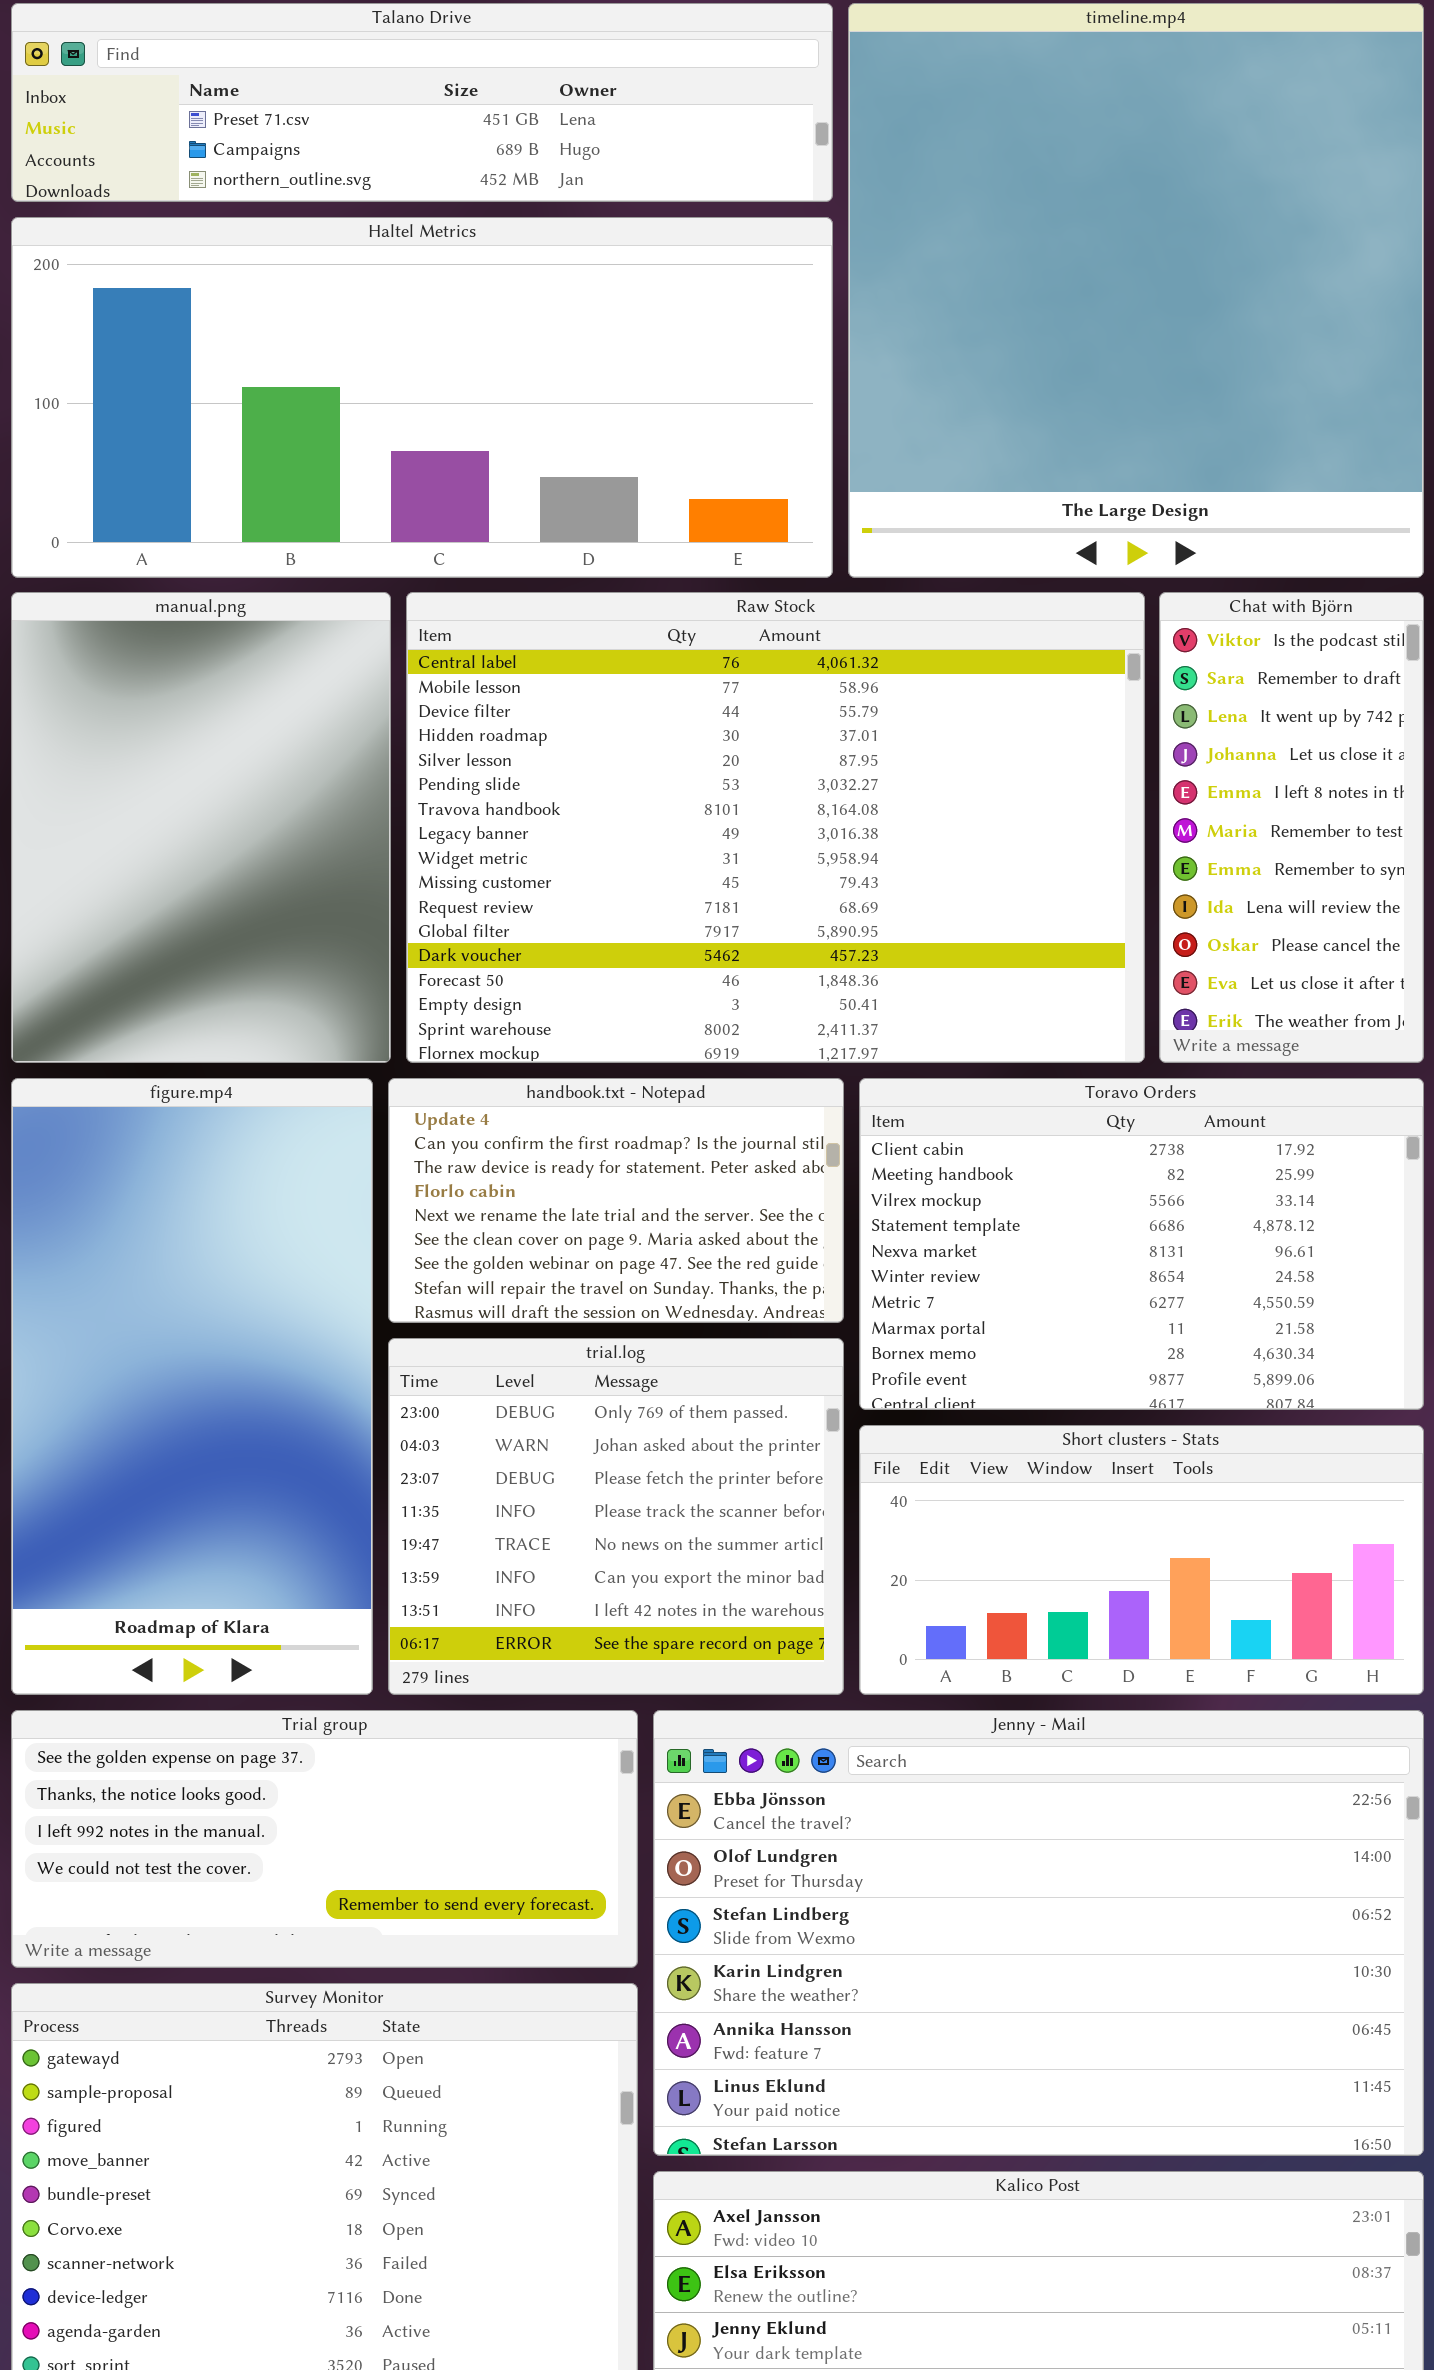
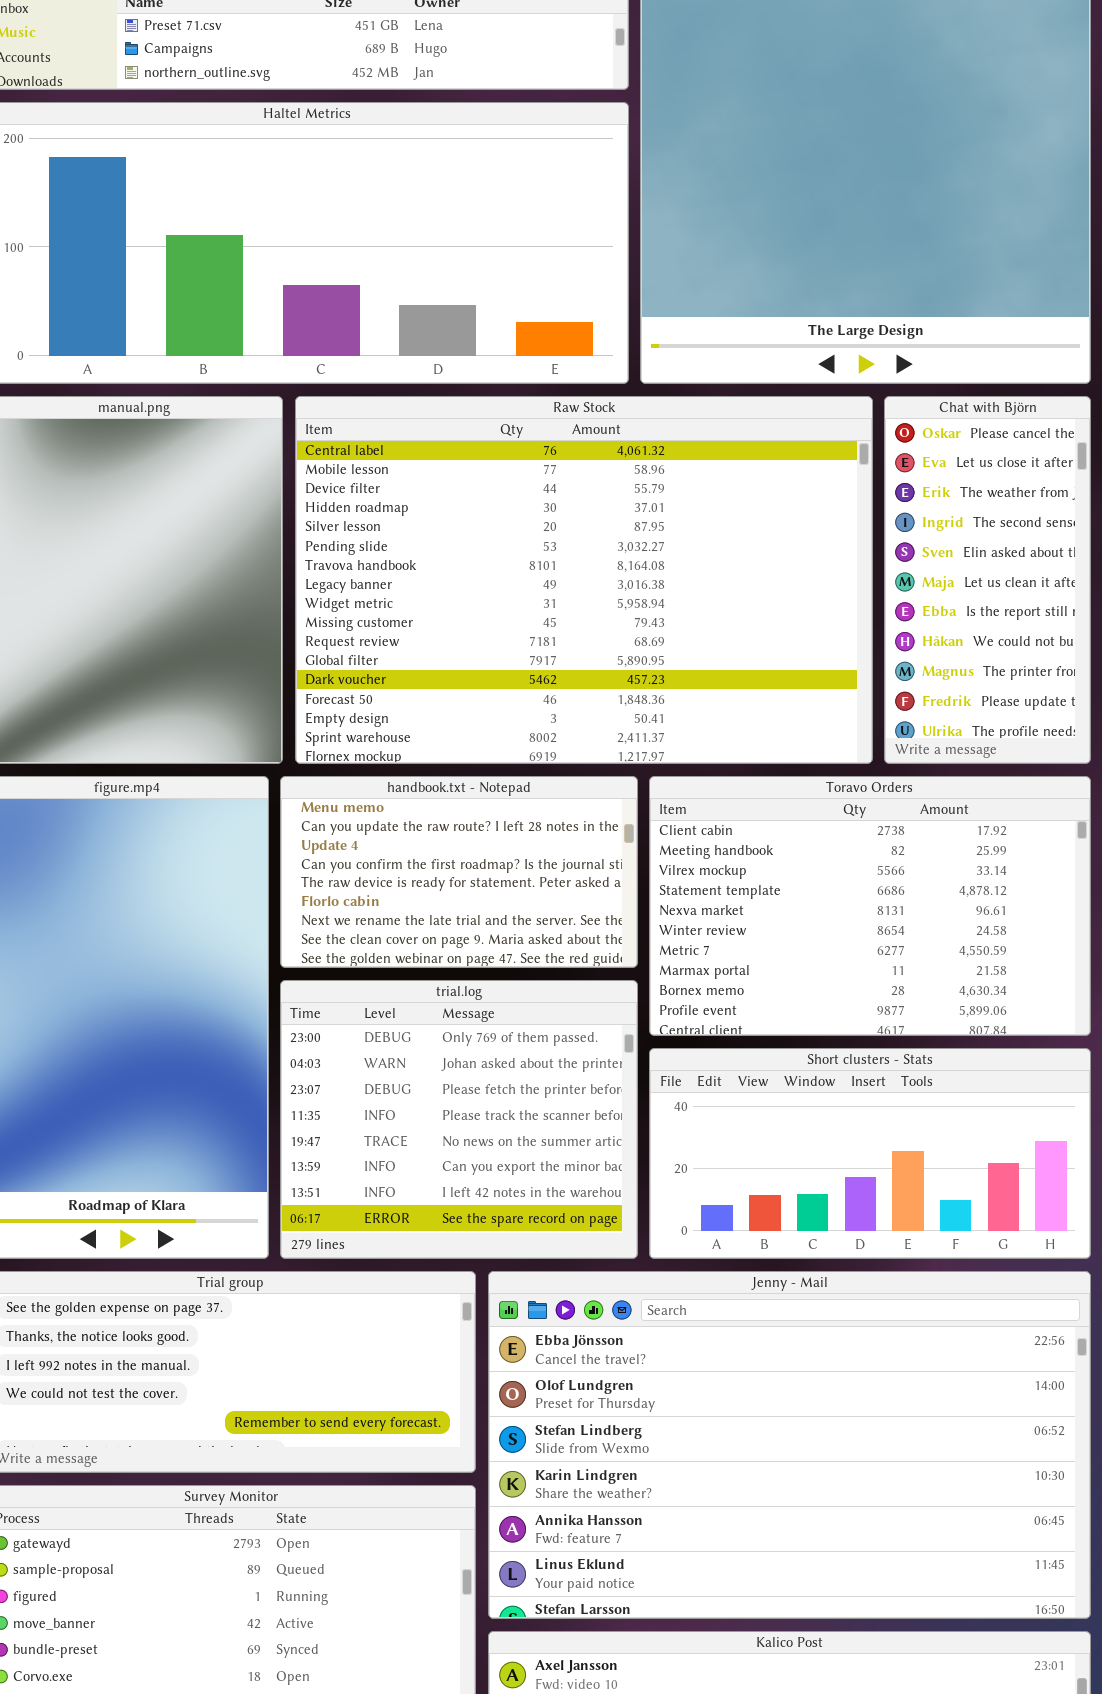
Chat with Björn: [1159,592,1424,1063] -> [884,396,1091,764], scrolled down 8 rows
handbook.txt - Notepad: [388,1078,844,1323] -> [280,776,638,968], scrolled up 2 rows

